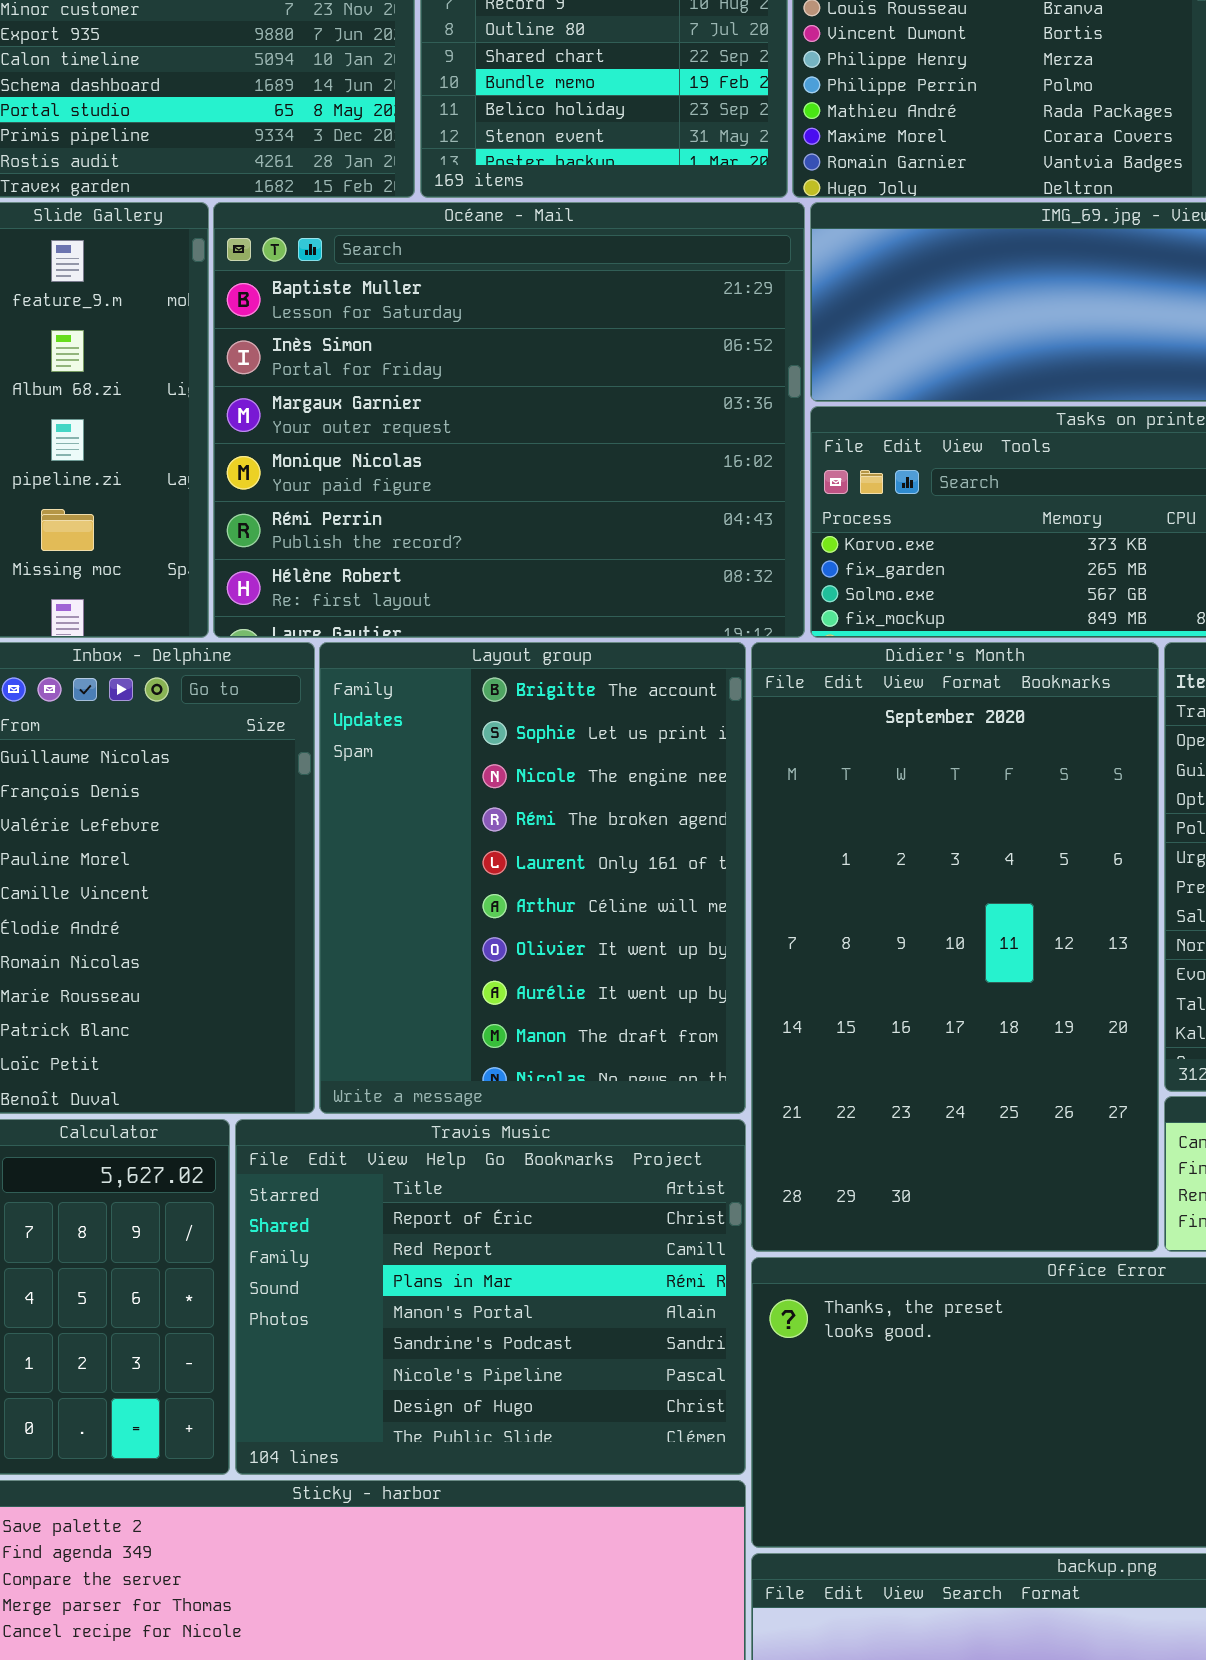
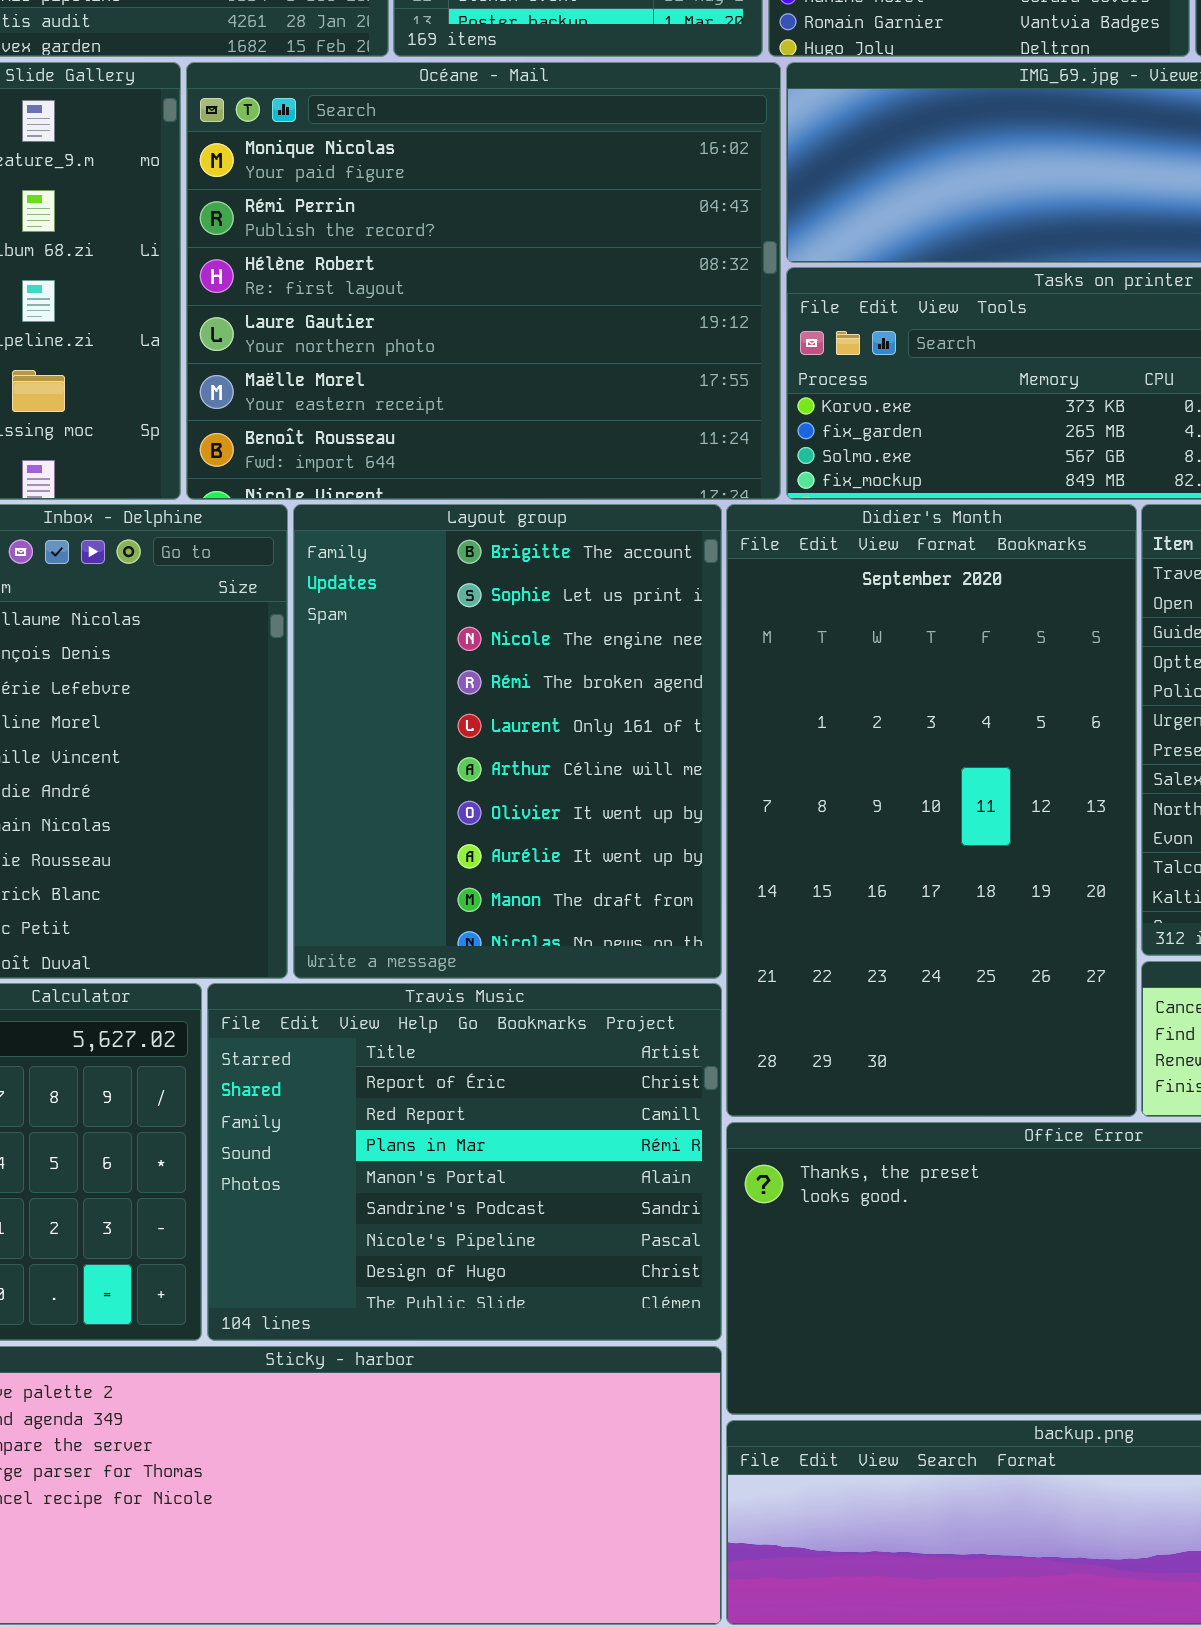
Océane - Mail: [213,202,805,638] -> [186,62,781,500], scrolled down 3 rows

